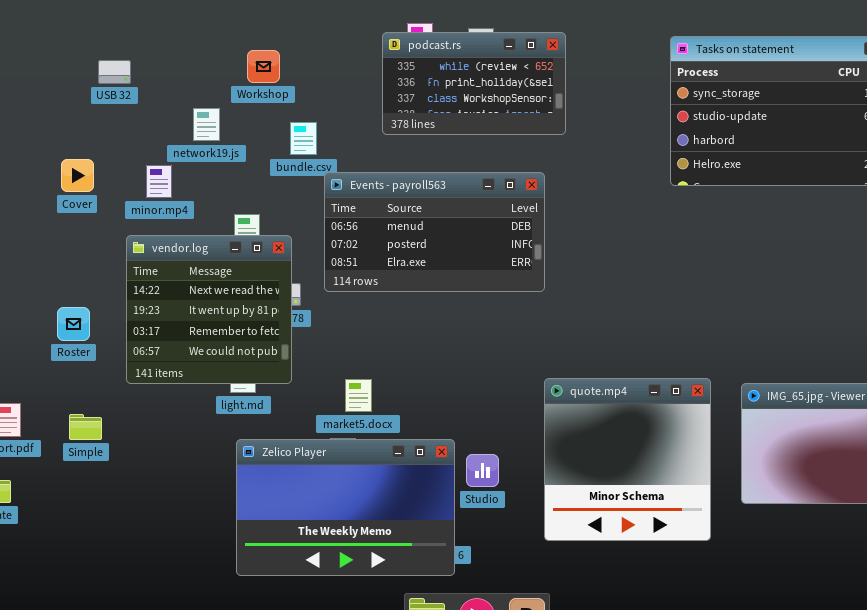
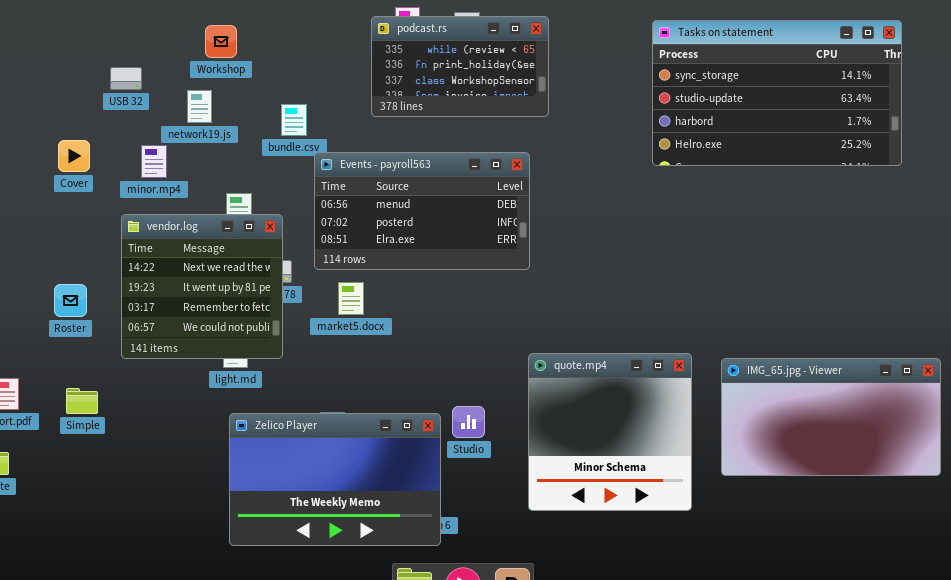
Workshop: [247,50,280,83] -> [205,25,237,58], moved
USB 32: [98,60,131,84] -> [110,67,142,90], moved
market5.docx: [345,379,372,412] -> [338,282,364,315], moved
Studio: [466,454,499,487] -> [452,406,485,438], moved

